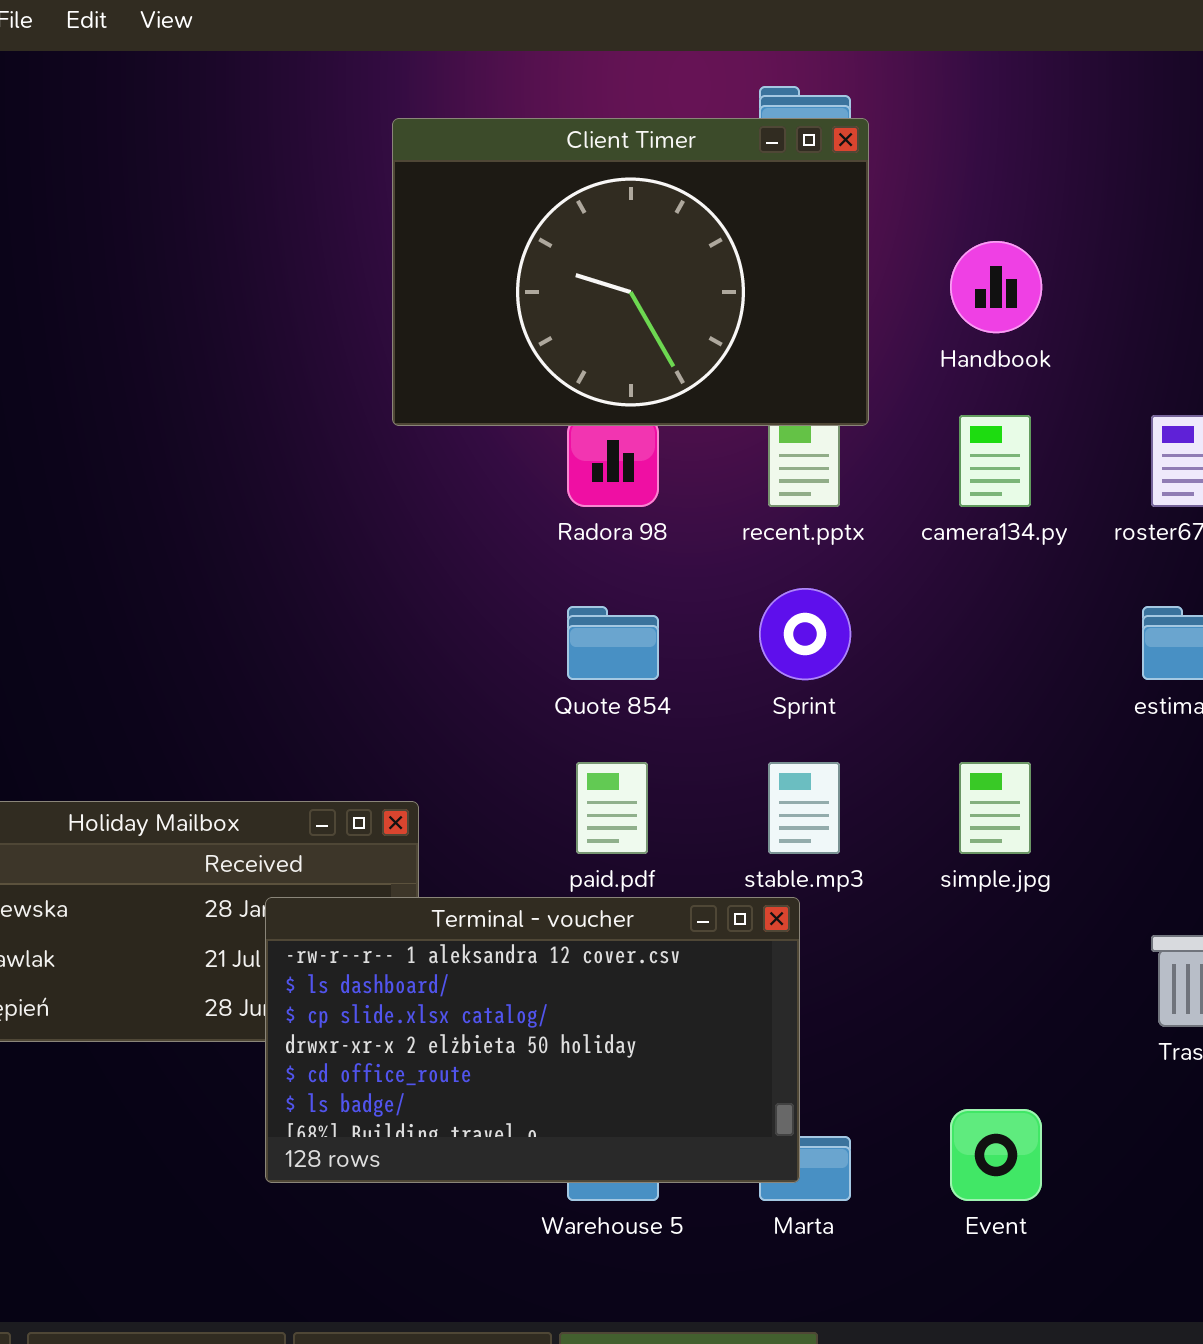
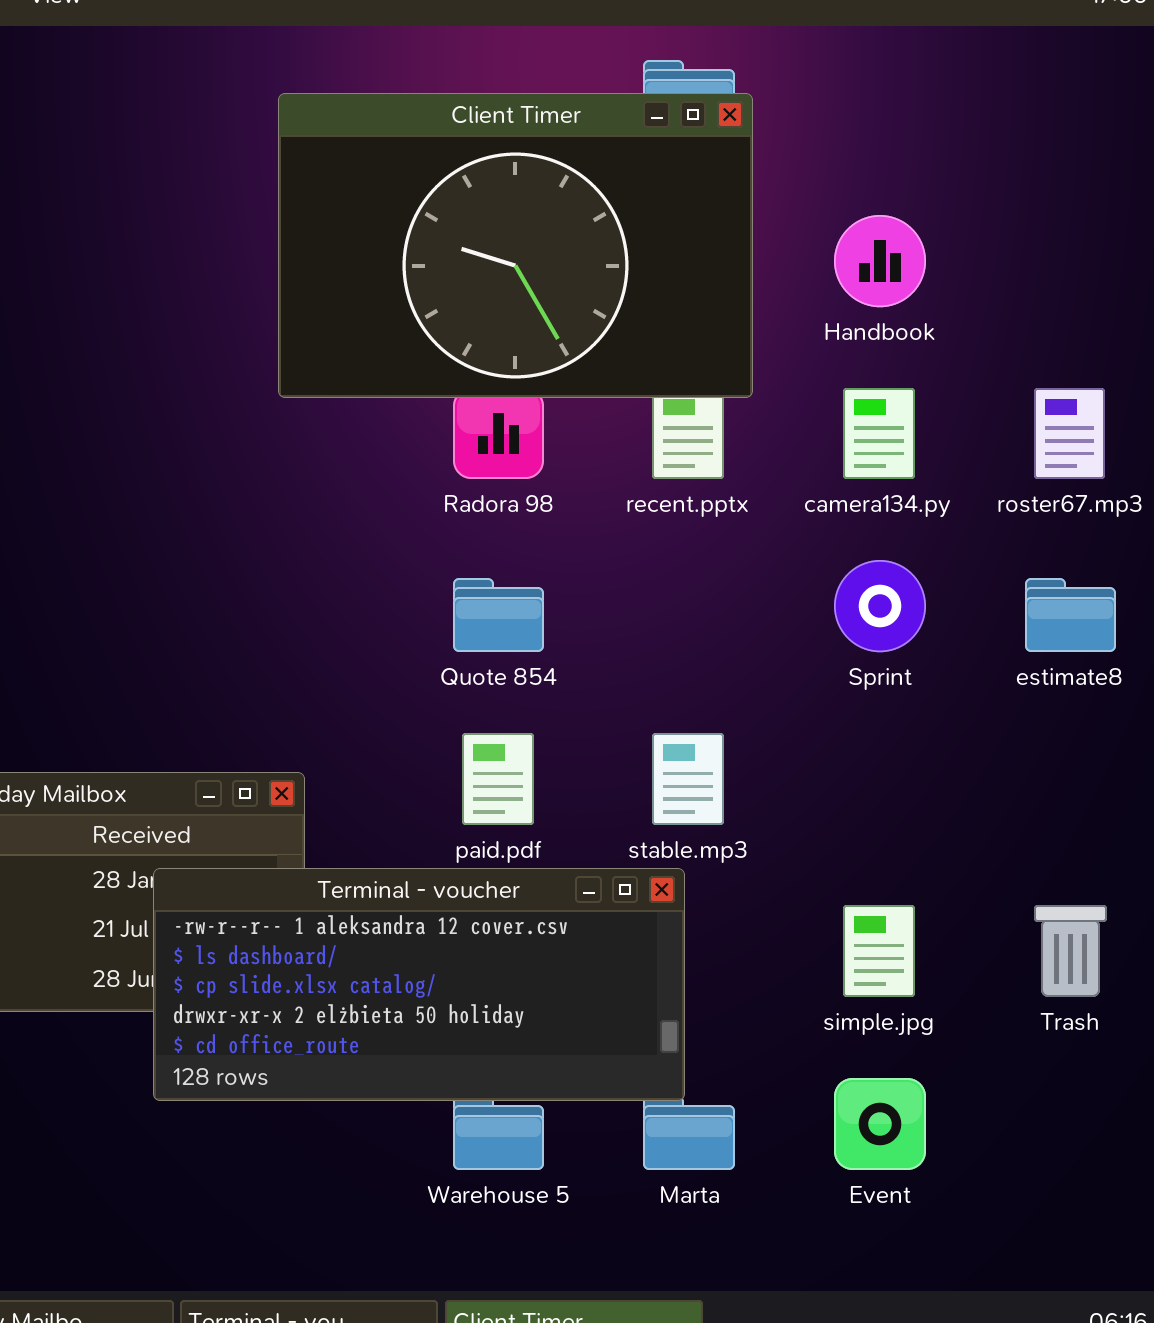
Sprint: [759,588,851,680] -> [834,560,926,652], moved
simple.jpg: [959,762,1031,854] -> [843,905,915,997], moved
Terminal - voucher: [265,897,800,1183] -> [153,868,685,1101], resized

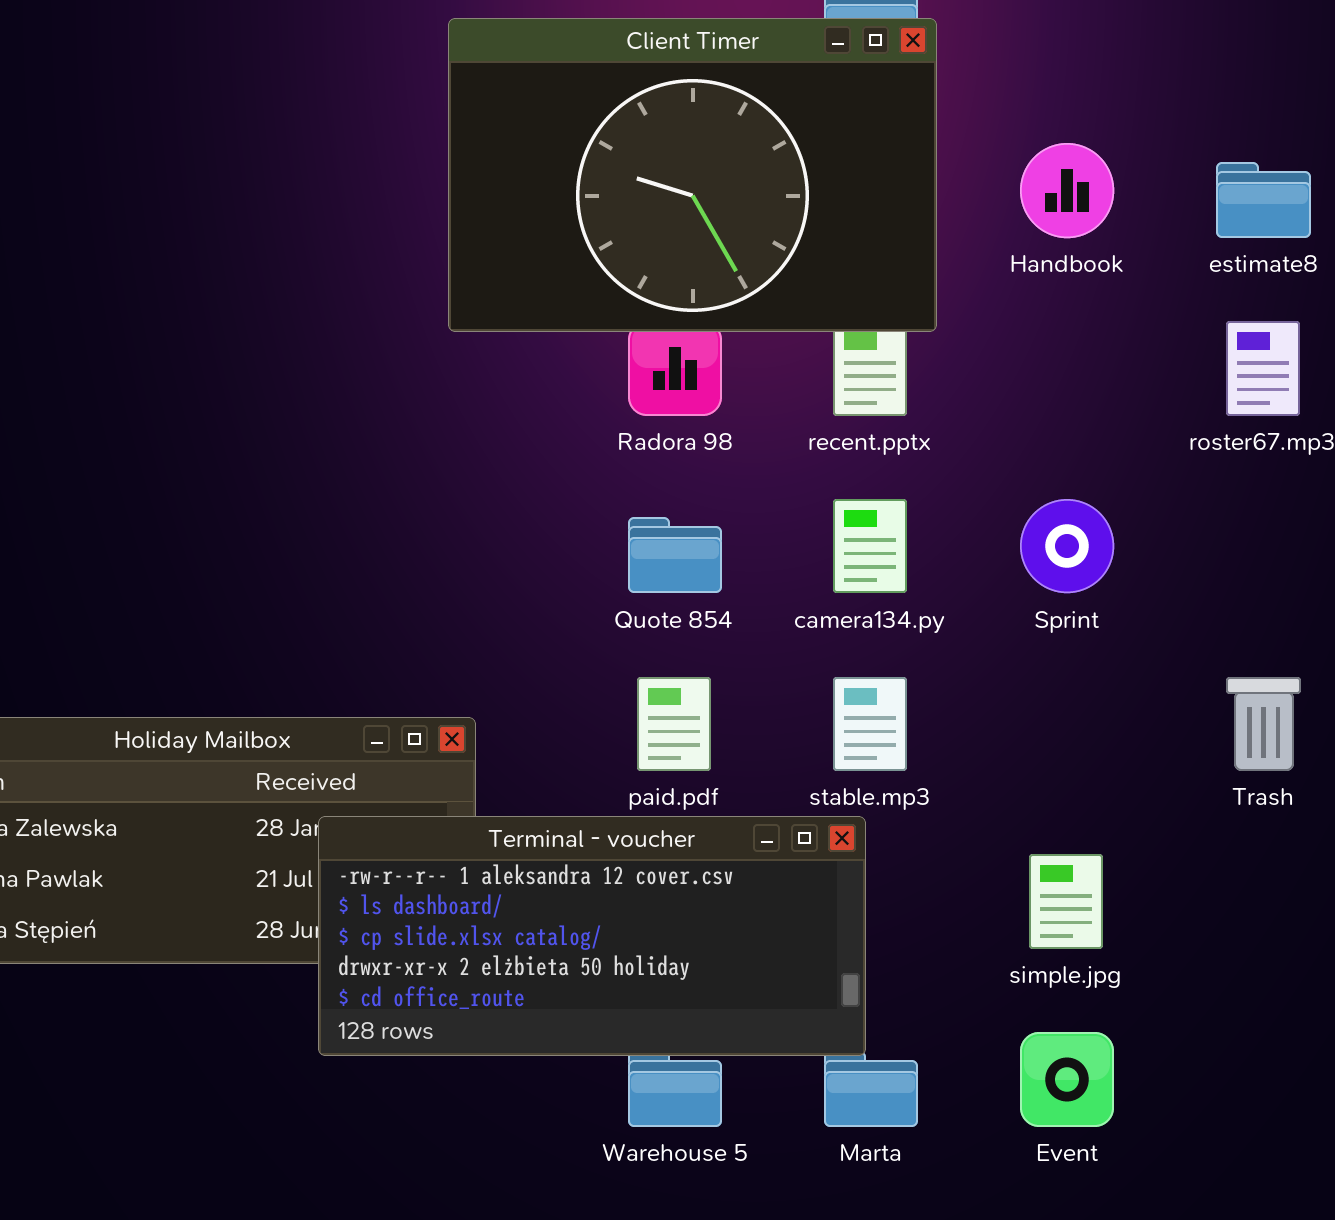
camera134.py: [843,388,915,479] -> [833,499,907,593], moved
estimate8: [1025,578,1116,652] -> [1216,162,1311,238], moved
Trash: [1034,905,1107,997] -> [1226,677,1301,771], moved

